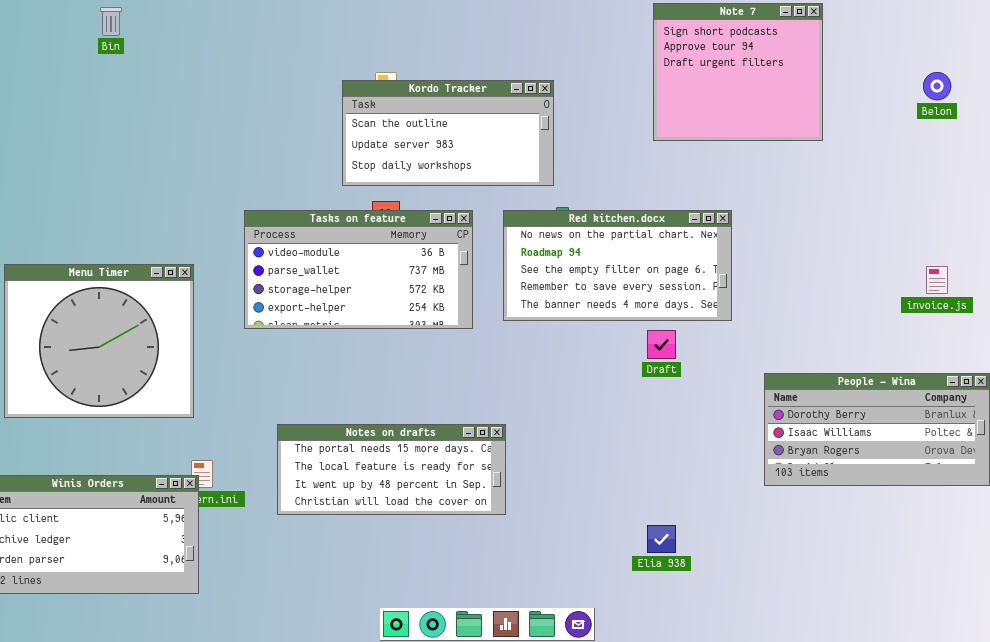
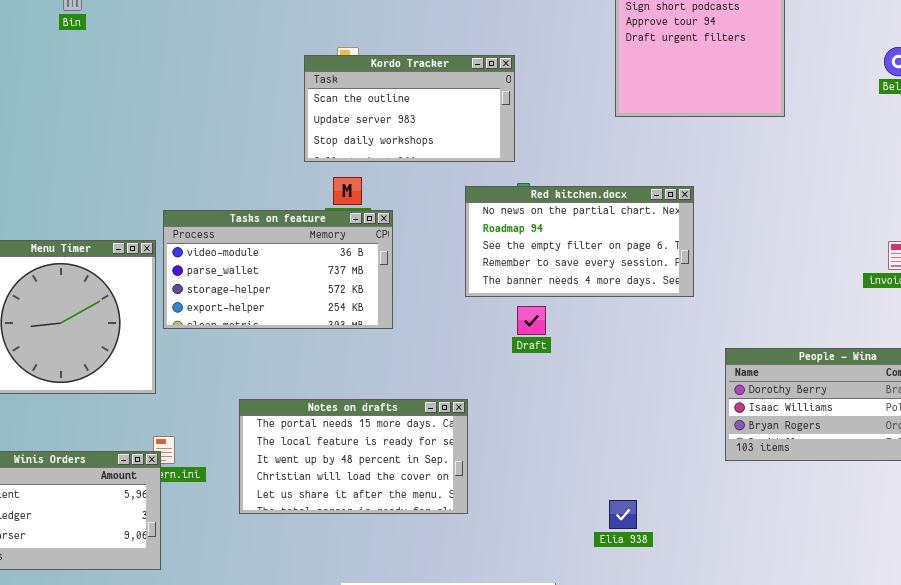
Tasks on feature: [244,210,473,329] -> [163,210,393,329], moved
Draft: [647,330,676,359] -> [517,306,546,335], moved
Notes on drafts: [277,424,506,515] -> [239,399,468,514], resized

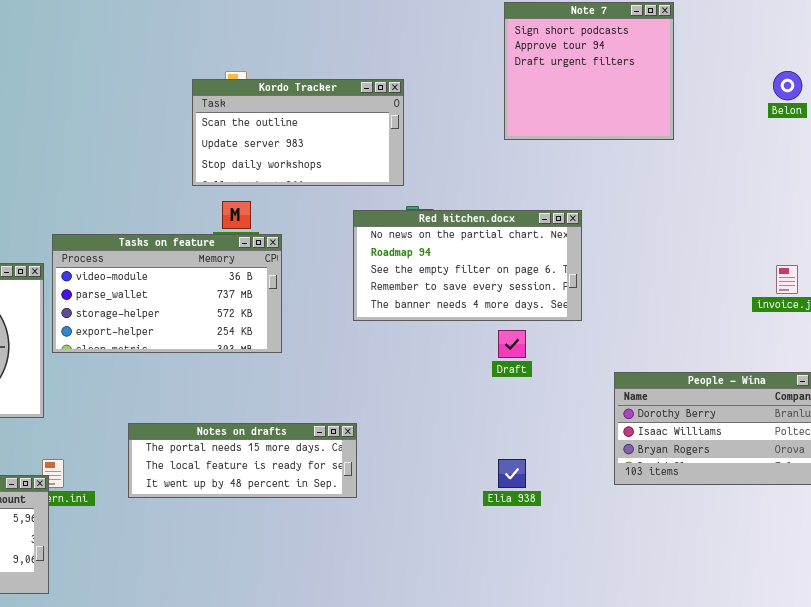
Draft: [517,306,546,335] -> [498,330,526,358], moved
Notes on drafts: [239,399,468,514] -> [128,423,357,498], resized
Elia 938: [609,500,637,529] -> [498,459,526,488], moved

